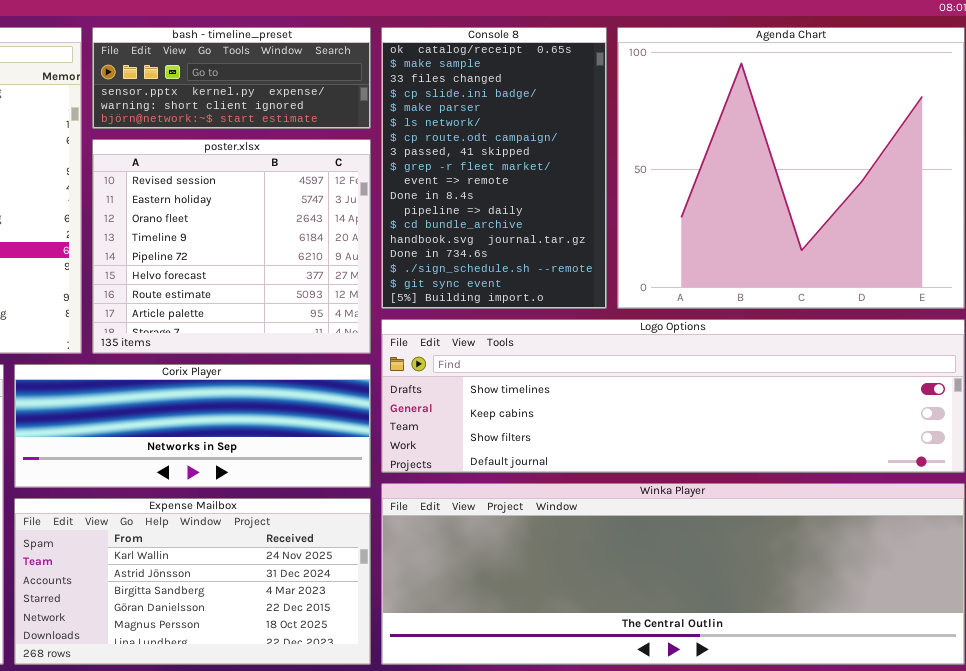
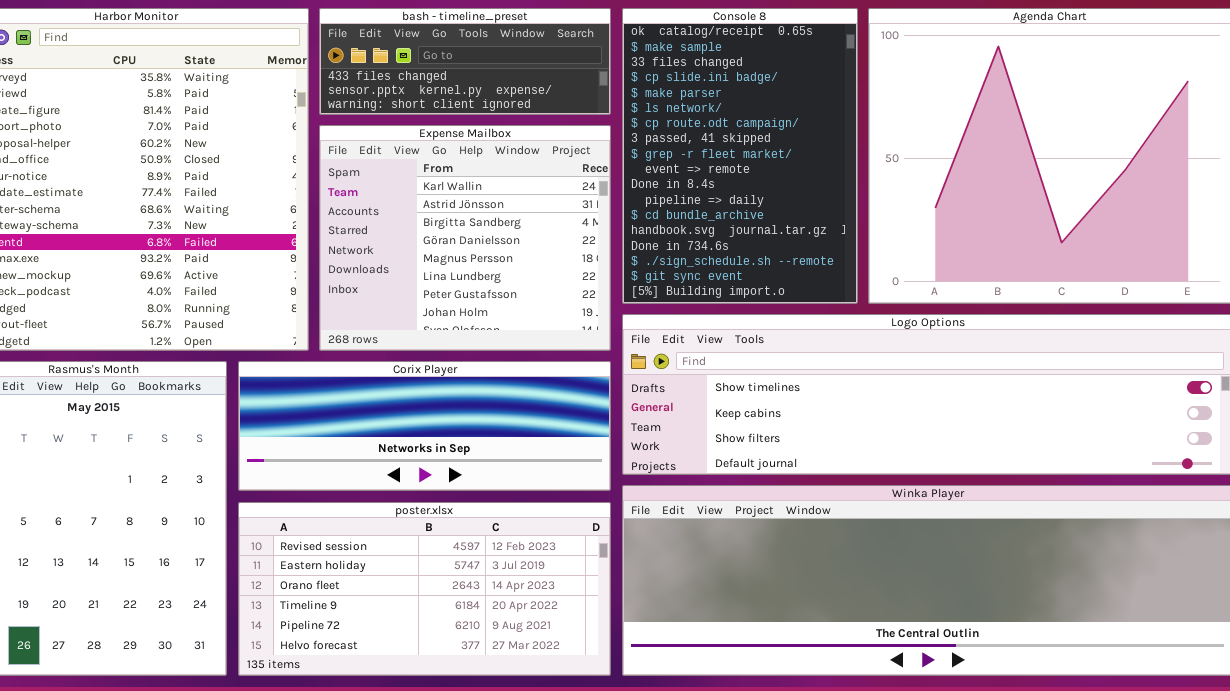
bash - timeline_preset: [92,27,371,129] -> [319,8,611,115], scrolled up 1 row
poster.xlsx: [92,139,371,354] -> [238,502,611,676], moved, resized
Expense Mailbox: [14,498,371,665] -> [319,125,611,351], moved, resized

